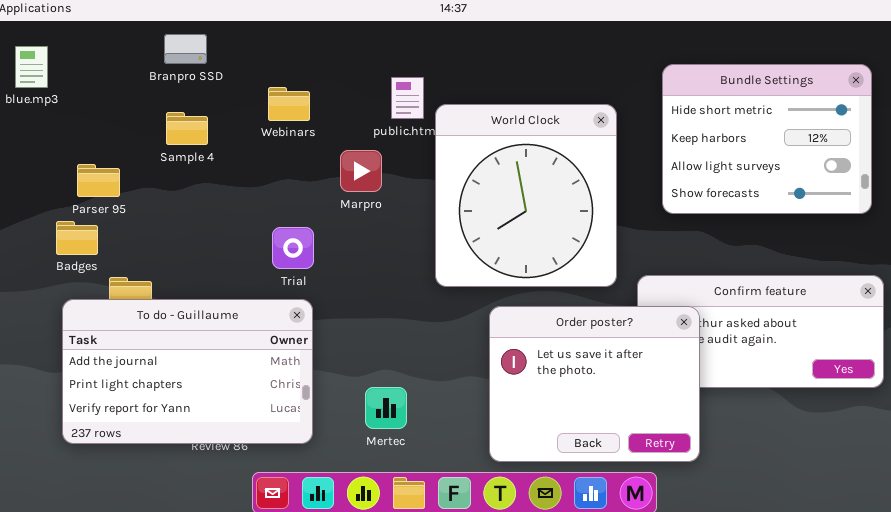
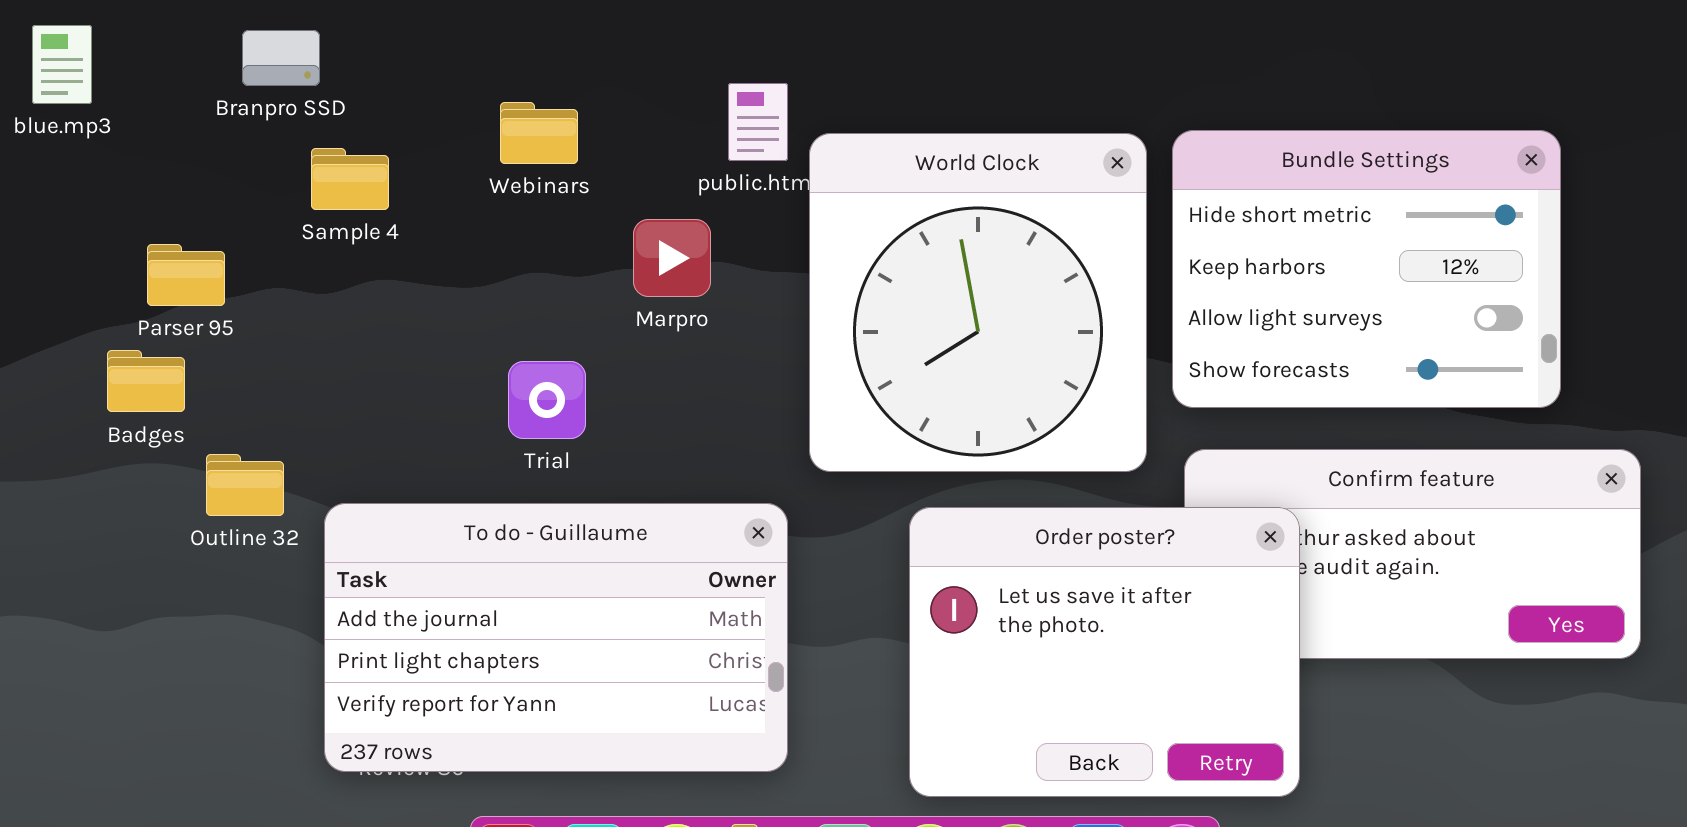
Branpro SSD: [164,34,207,64] -> [242,30,320,86], moved
Bundle Settings: [662,64,872,214] -> [1172,130,1561,408], moved
To do - Guillaume: [62,299,313,444] -> [324,503,788,772], moved

